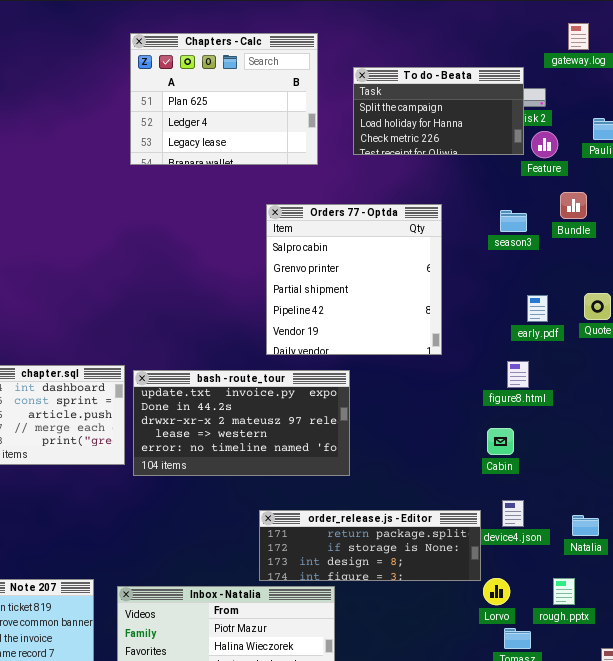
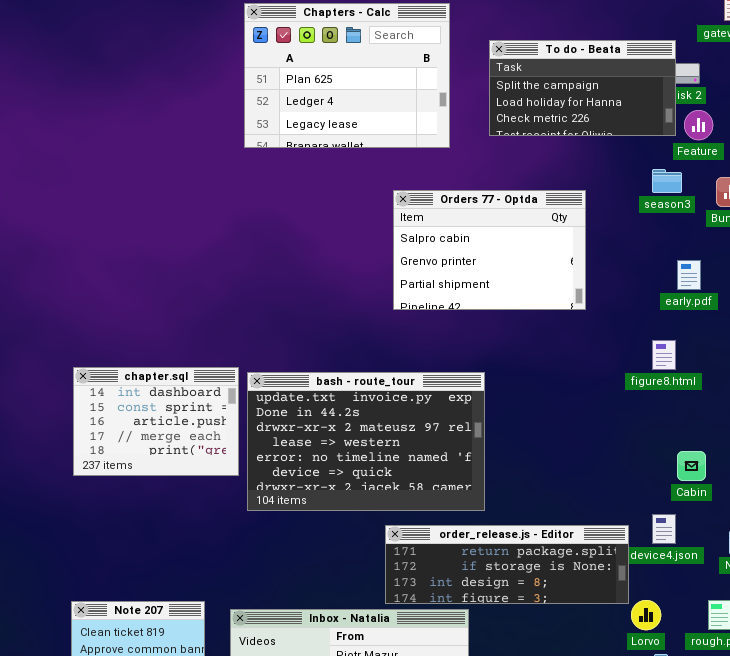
Orders 77 - Optda: [266,204,442,355] -> [393,190,586,310], resized
season3: [500,210,527,232] -> [652,169,682,193], moved
early.pdf: [527,295,548,322] -> [677,260,701,290], moved
figure8.html: [507,361,529,388] -> [652,340,676,370], moved
bash - route_tour: [133,370,350,476] -> [247,372,485,511], resized
Cabin: [487,428,514,455] -> [677,451,706,481], moved

